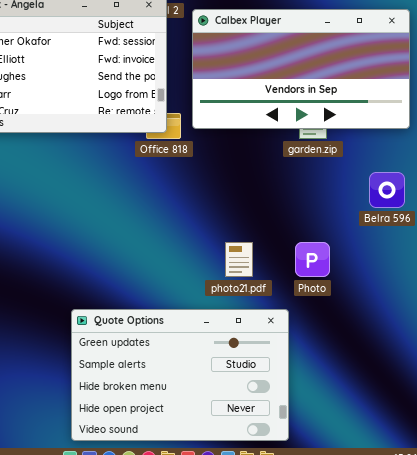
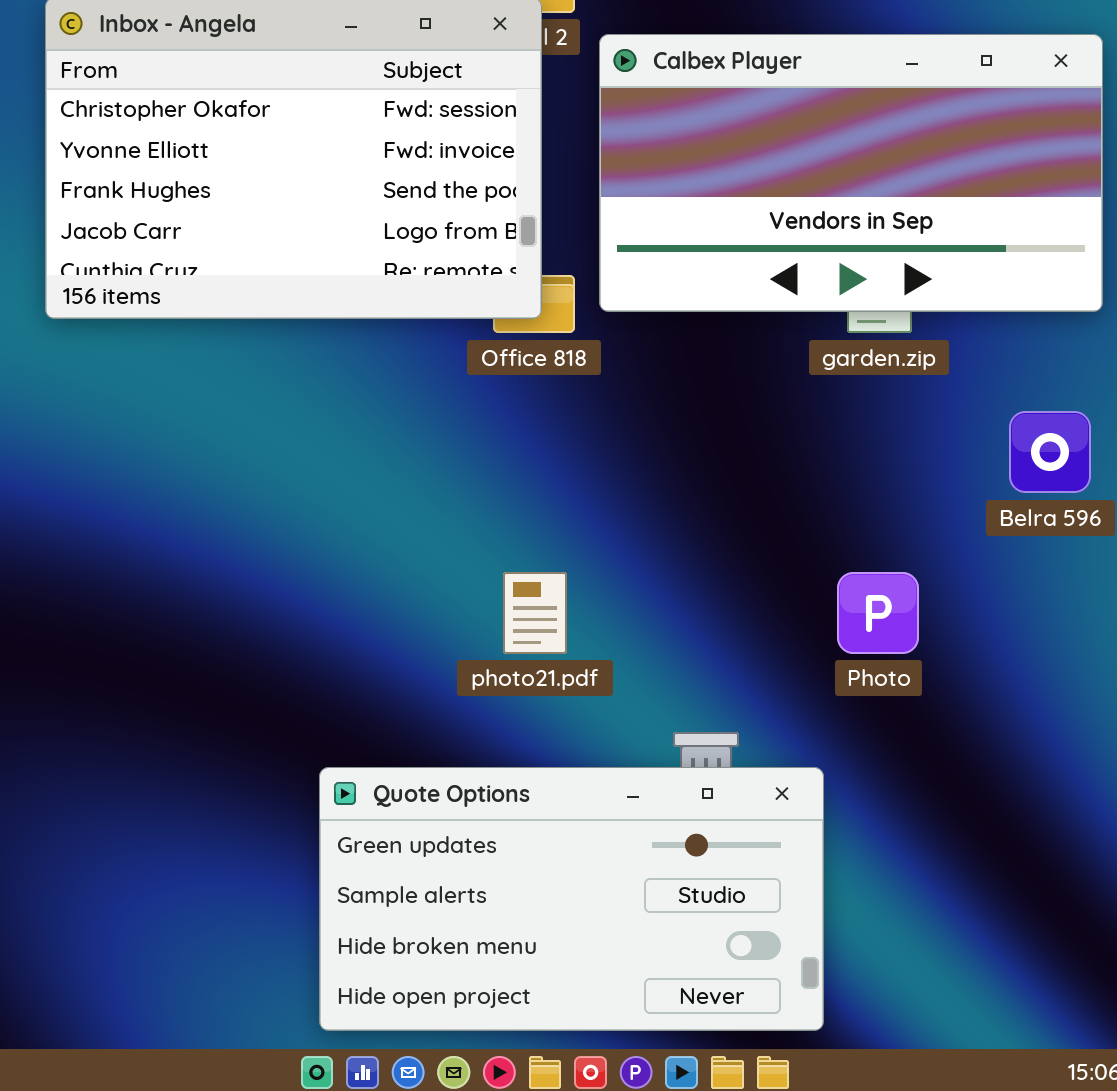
photo21.pdf: [225,242,253,277] -> [503,572,567,654], moved
Quote Options: [71,309,289,441] -> [319,767,824,1031], resized

